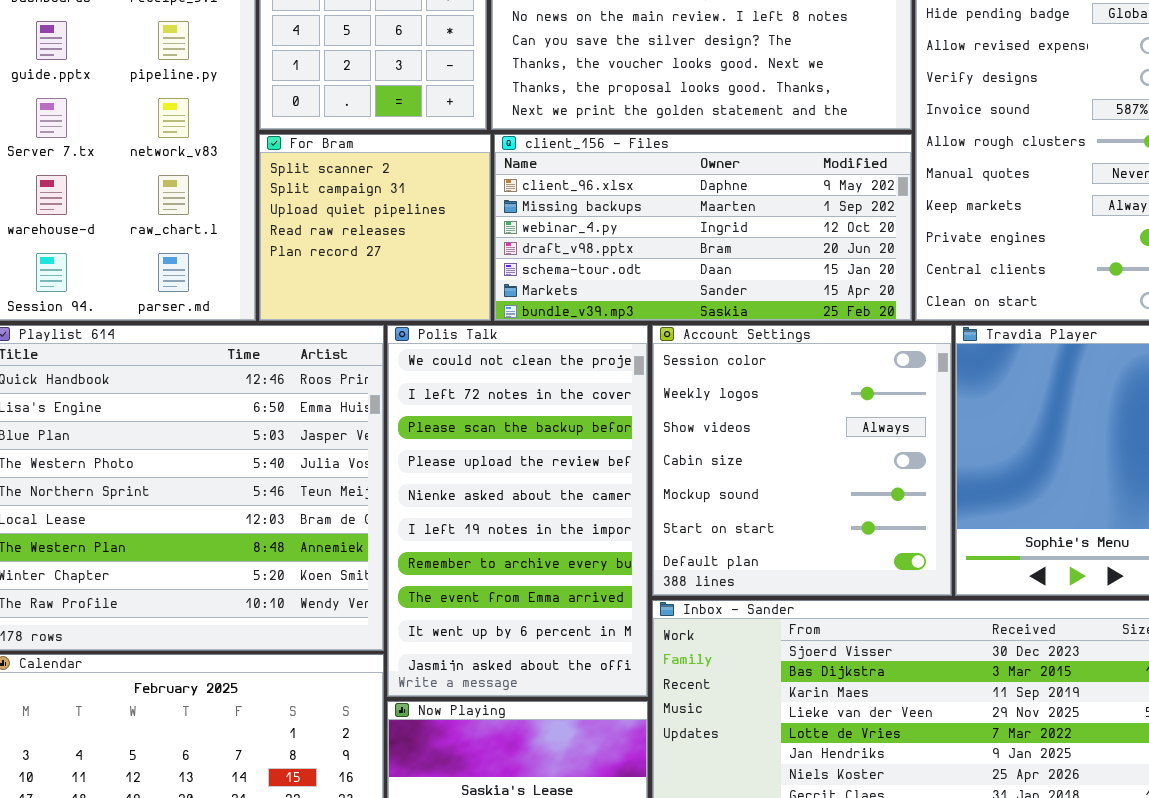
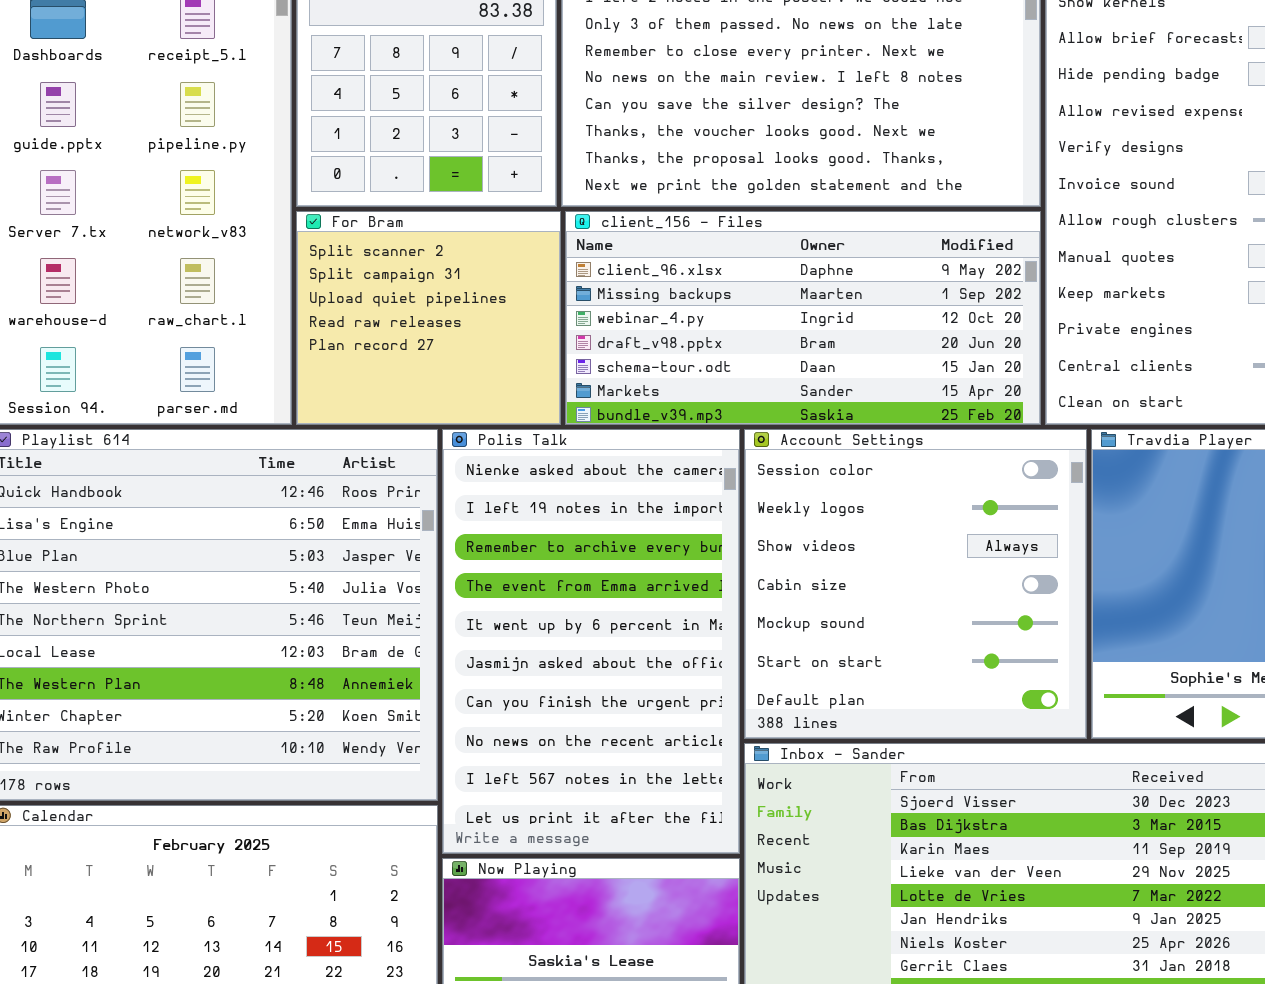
Polis Talk: [387,325,648,697] -> [442,429,740,854], scrolled down 4 rows

